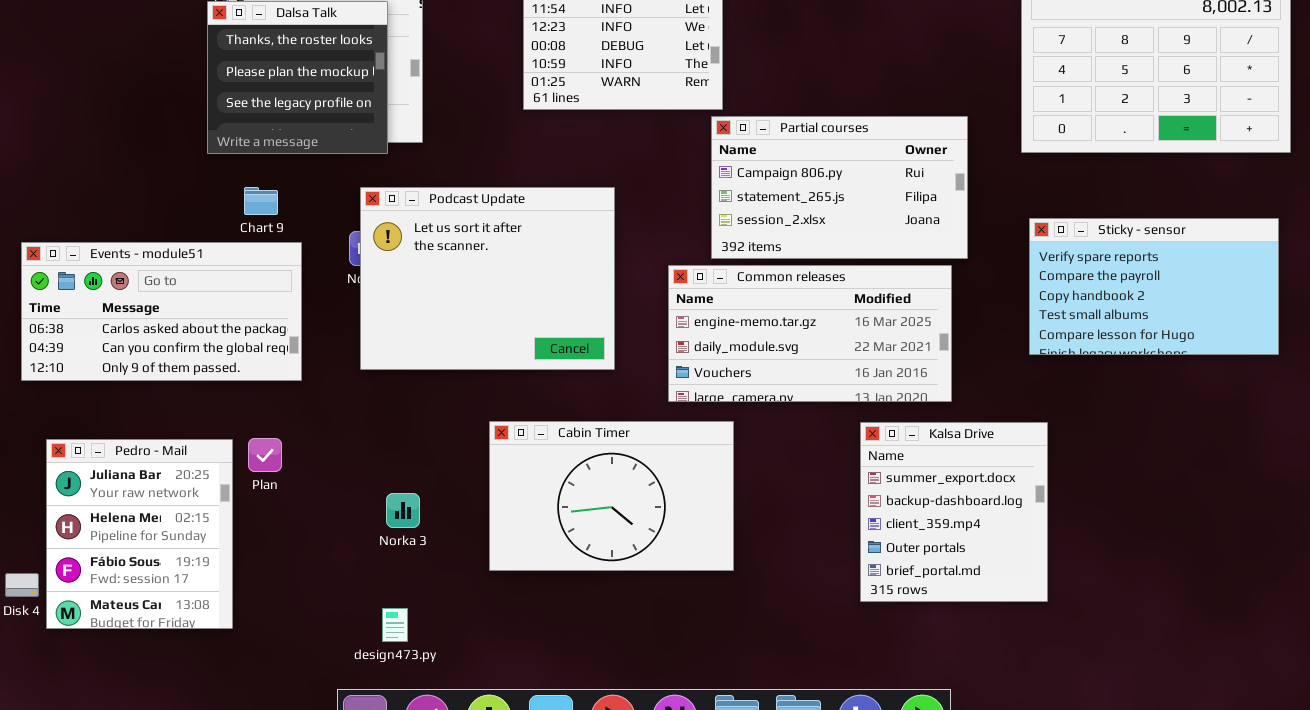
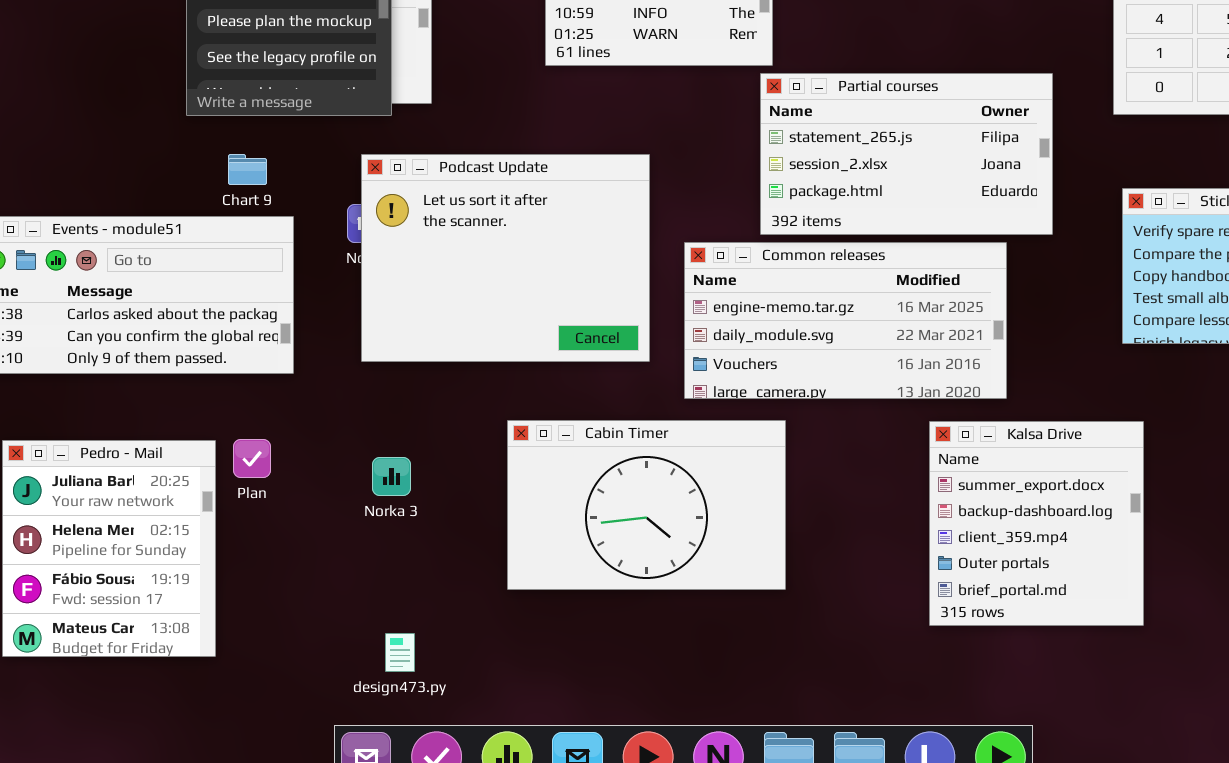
Partial courses: [711,116,968,259] -> [760,73,1053,235], scrolled down 1 row
Common releases: [668,265,952,402] -> [684,242,1007,399], moved
Norka 3: [386,493,420,528] -> [372,457,411,496], moved

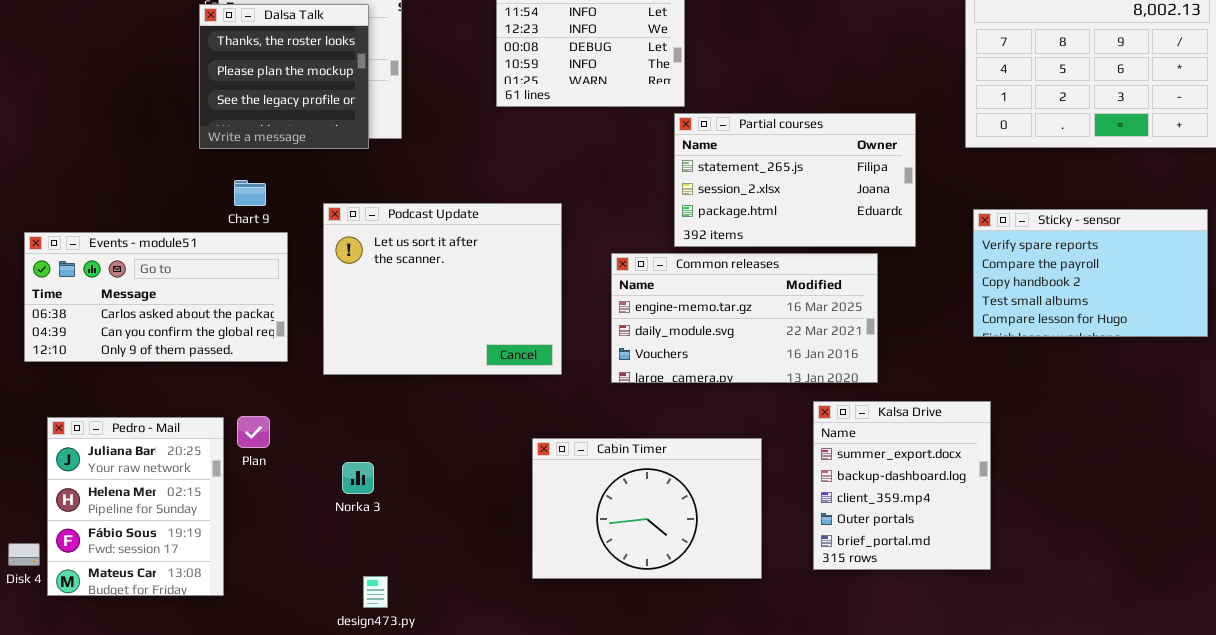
Podcast Update: [361,154,650,362] -> [323,203,562,375], moved
Cabin Timer: [507,420,786,590] -> [532,438,762,579], moved
Norka 3: [372,457,411,496] -> [342,462,374,494], moved

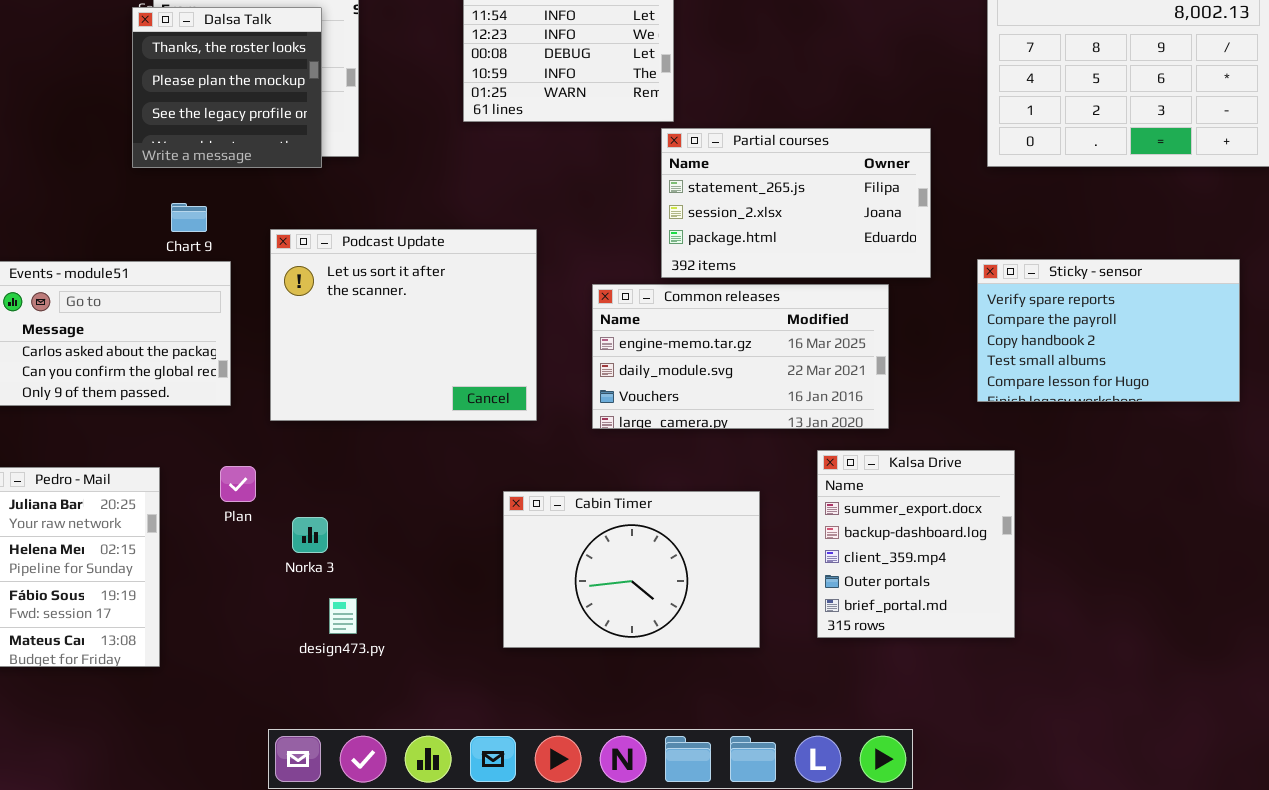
Sticky - sensor: [973,209,1208,337] -> [977,259,1240,402], moved
Plan: [237,416,270,448] -> [220,466,256,502], moved
design473.py: [363,576,388,608] -> [329,598,357,634], moved

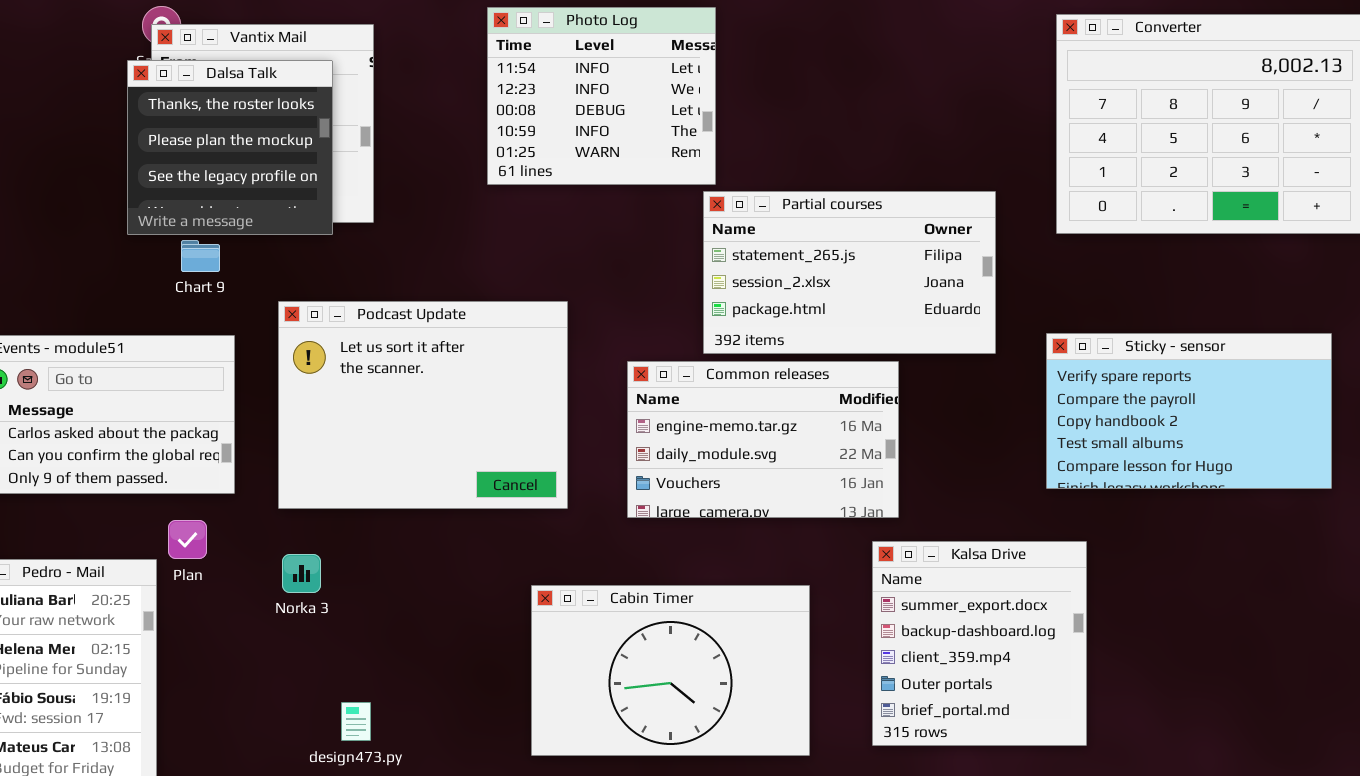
Chart 9: [171,203,207,232] -> [181,240,220,272], moved
Common releases: [592,284,889,429] -> [627,361,899,518], resized
Plan: [220,466,256,502] -> [168,520,207,559], moved
Norka 3: [292,517,328,553] -> [282,554,321,593], moved

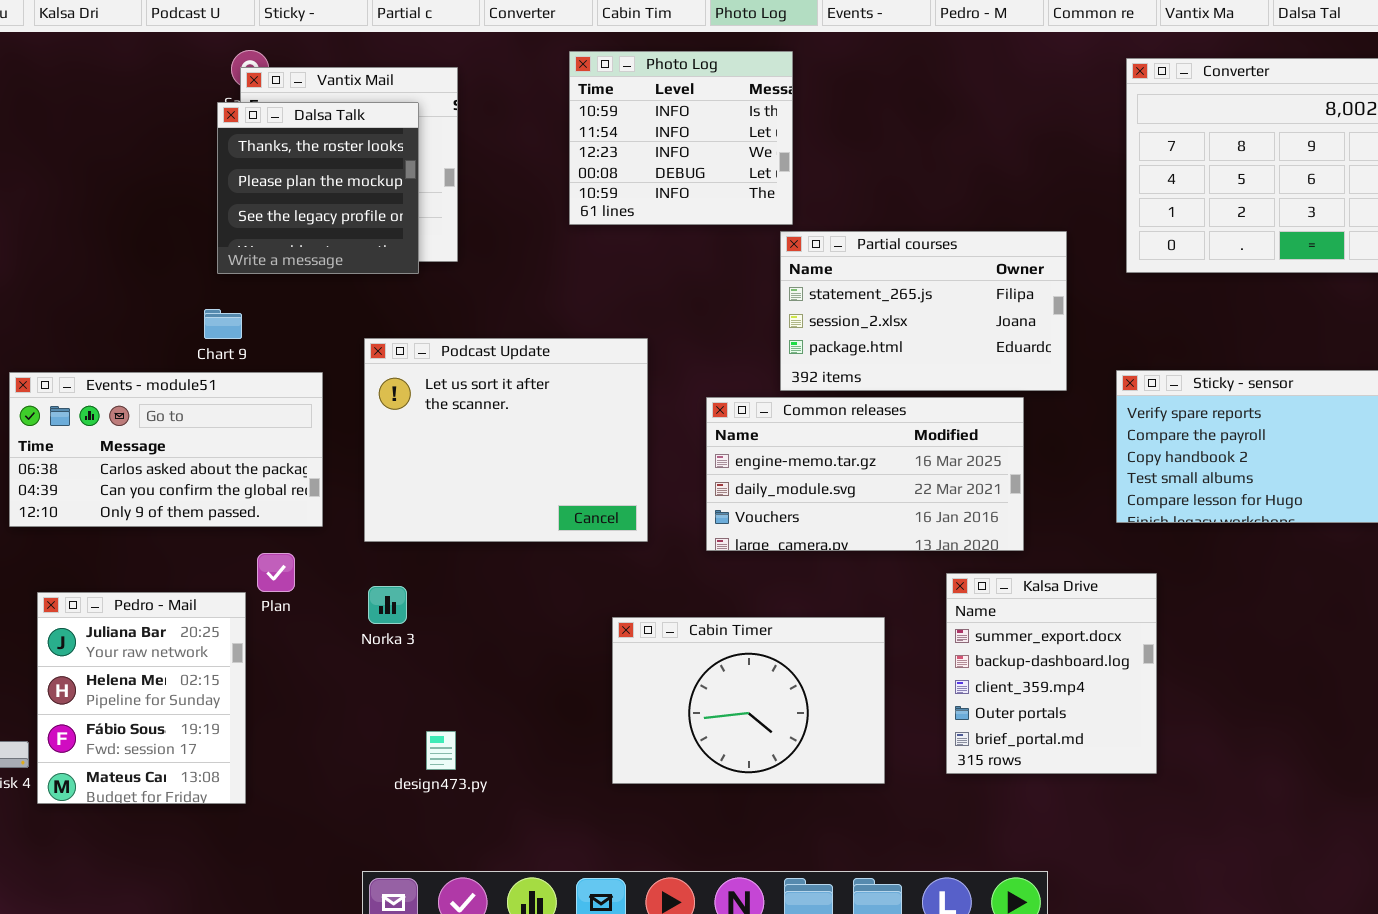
Photo Log: [487,7,716,185] -> [569,51,793,225], scrolled up 1 row
Chart 9: [181,240,220,272] -> [204,309,242,339], moved
Common releases: [627,361,899,518] -> [706,397,1024,551], resized

